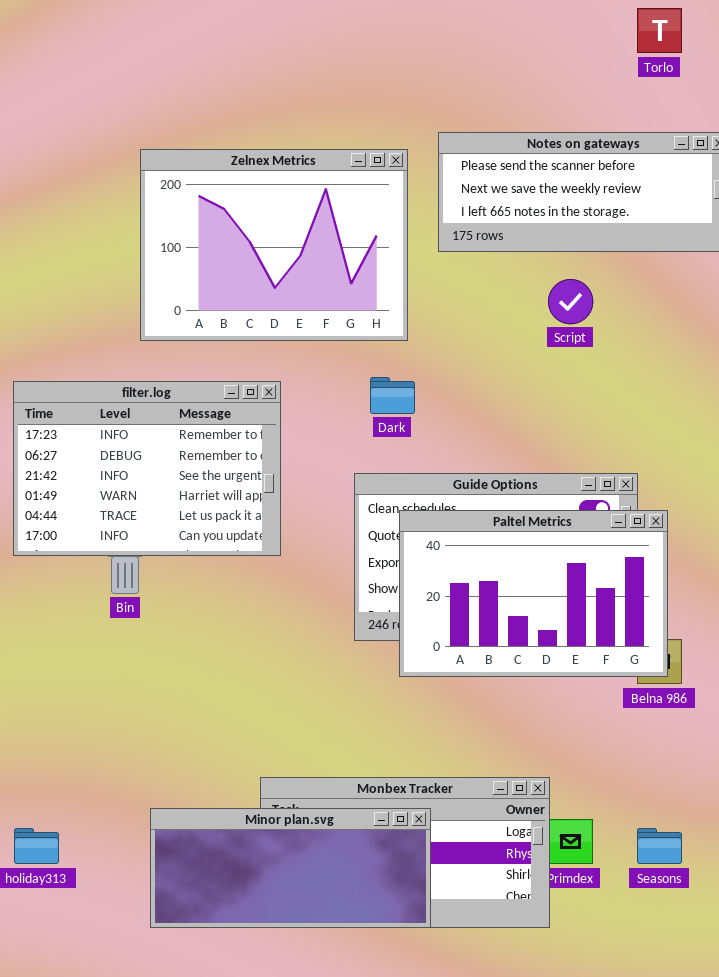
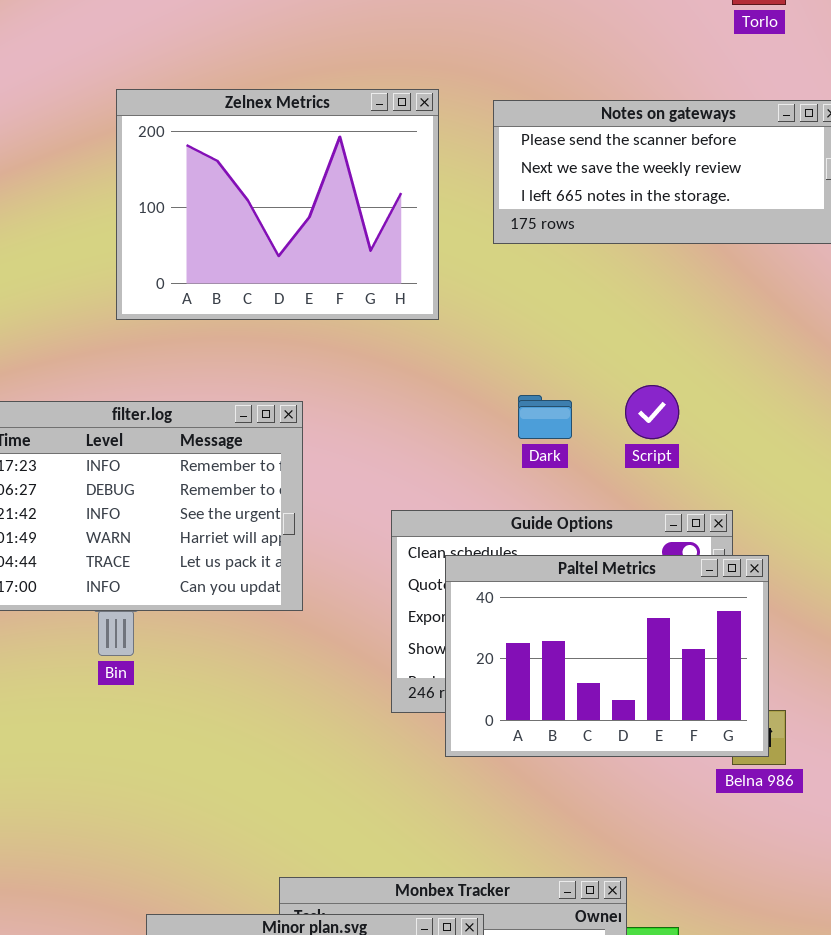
Zelnex Metrics: [140,149,408,341] -> [116,89,439,320], moved
Script: [548,279,593,324] -> [625,385,679,439], moved
Dark: [370,377,415,414] -> [518,395,572,439], moved

